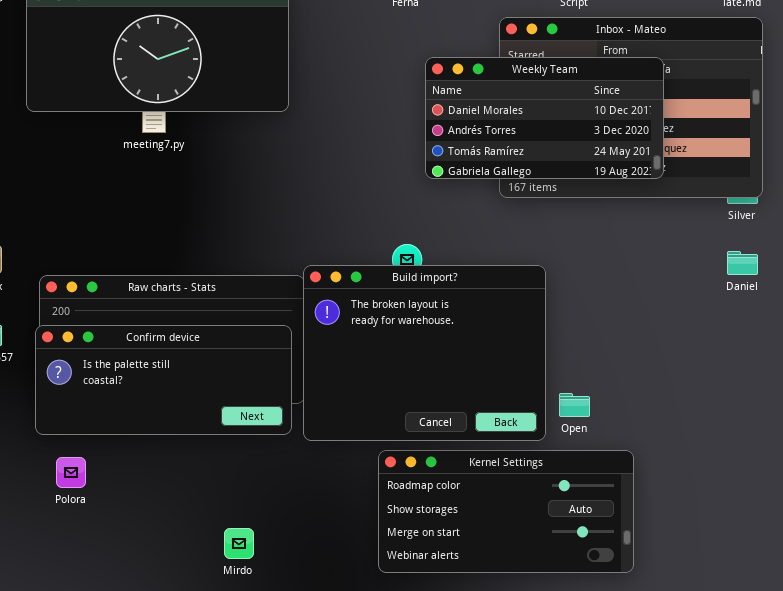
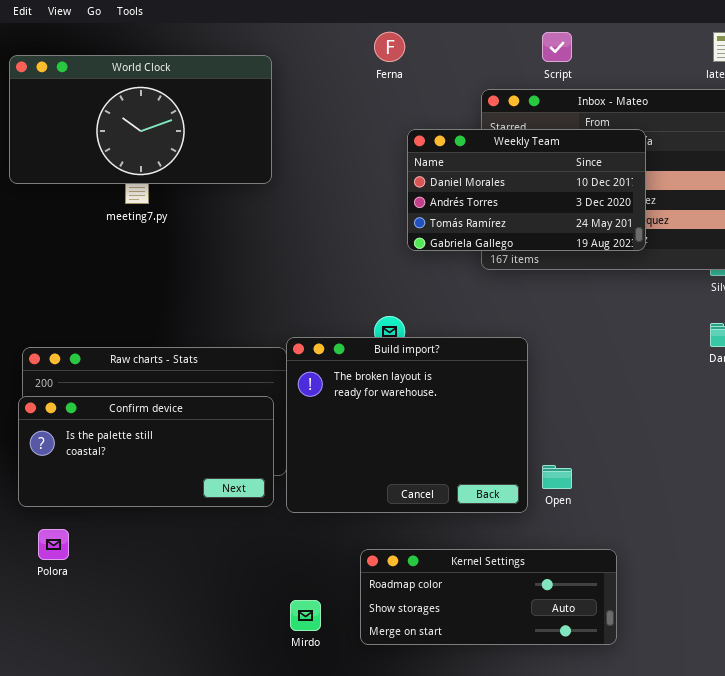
Kernel Settings: [378,450,634,573] -> [360,549,617,645], resized
Mirdo: [224,528,254,559] -> [290,600,321,631], moved

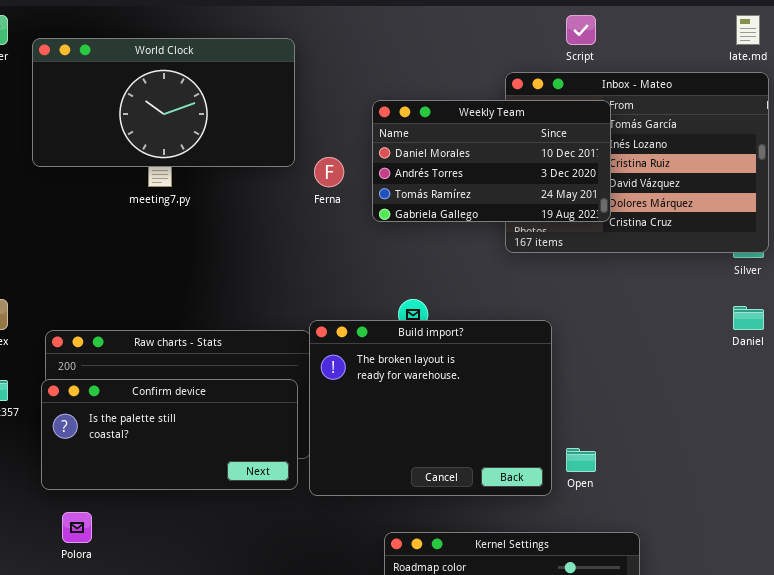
Ferna: [374,32,405,62] -> [314,157,344,187], moved
Weekly Team: [407,129,646,251] -> [372,100,611,222], moved

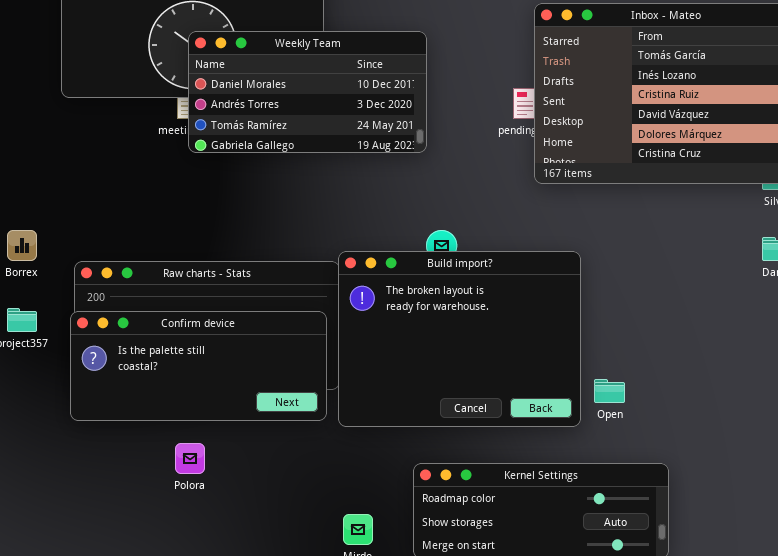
Weekly Team: [372,100,611,222] -> [188,31,427,153], moved
Polora: [62,512,92,543] -> [175,443,205,474], moved

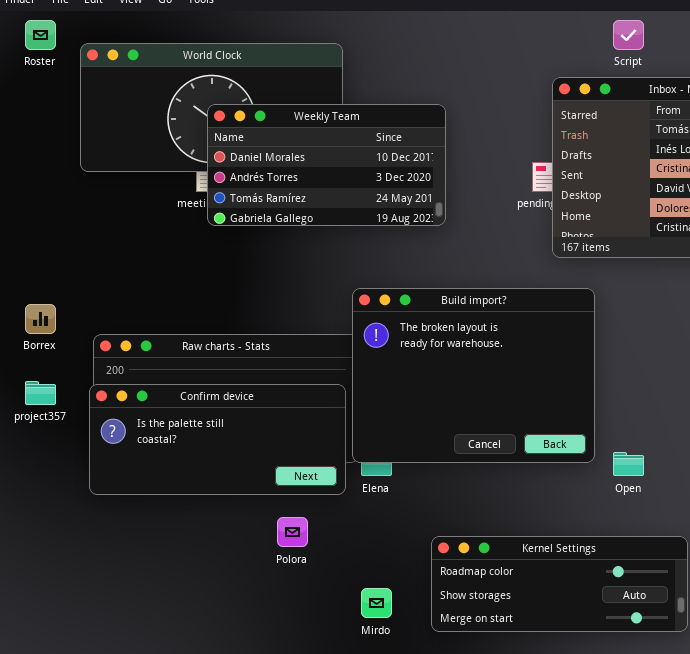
Build import?: [338,251,581,427] -> [352,288,595,463], moved
Polora: [175,443,205,474] -> [277,517,308,547], moved

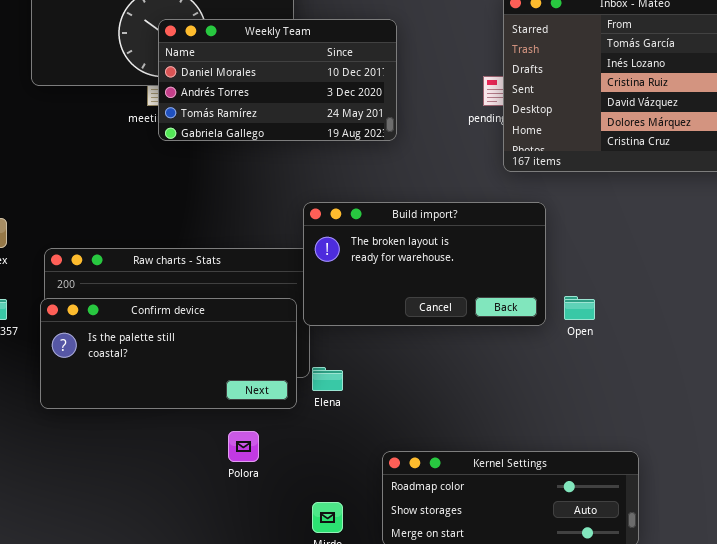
Build import?: [352,288,595,463] -> [303,202,546,326], resized
Open: [613,452,644,476] -> [564,296,595,320], moved

